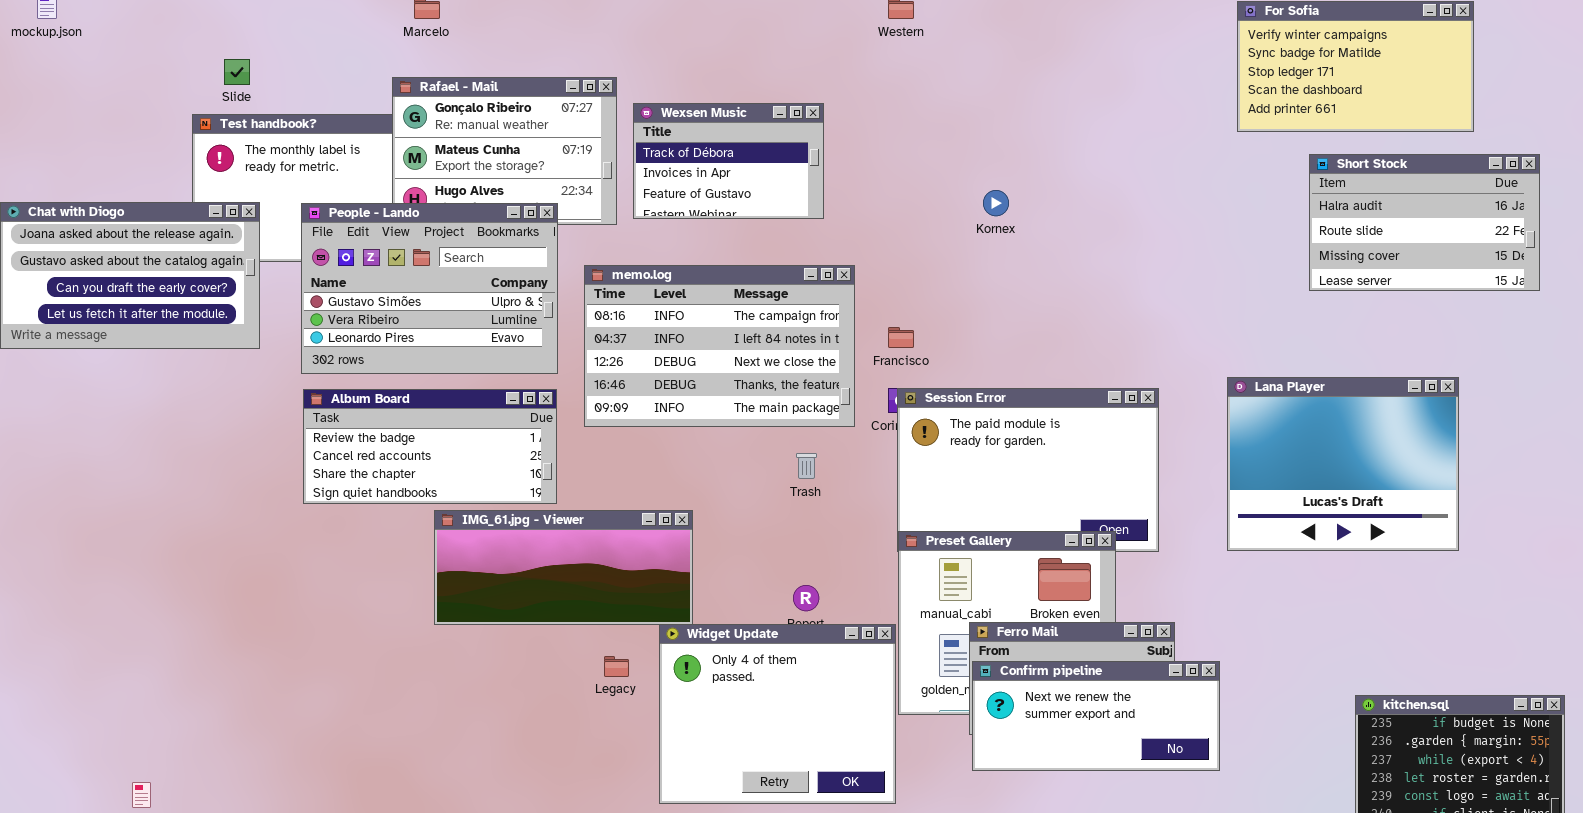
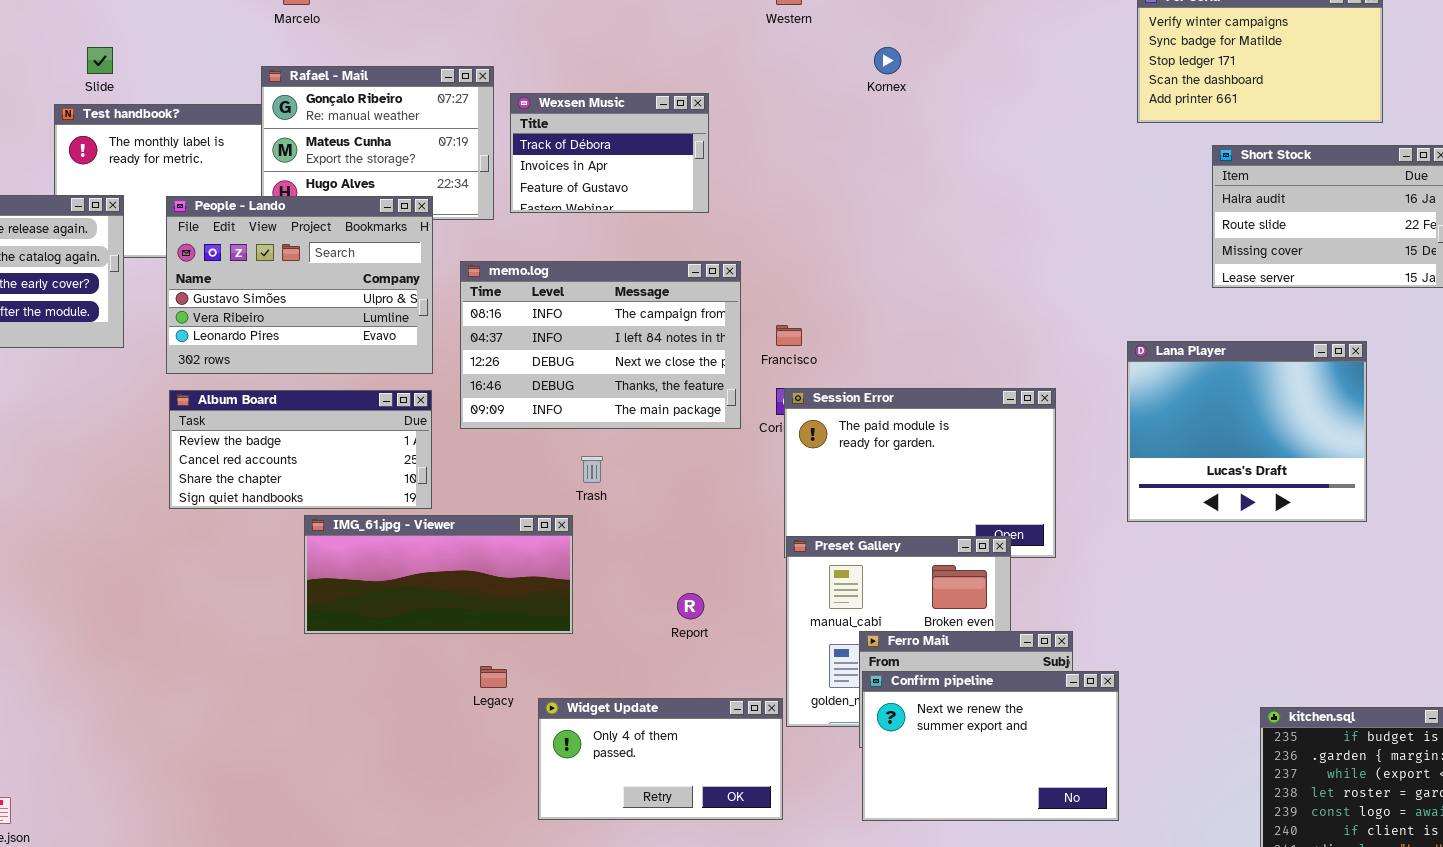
Kornex: [983,190,1009,216] -> [874,47,901,74], moved
Lana Player: [1227,377,1459,551] -> [1127,341,1367,522], moved
Trash: [796,453,817,479] -> [581,456,603,483], moved
Widget Update: [659,624,896,804] -> [538,698,783,820], resized
Confirm pipeline: [972,661,1220,771] -> [862,671,1119,821], resized

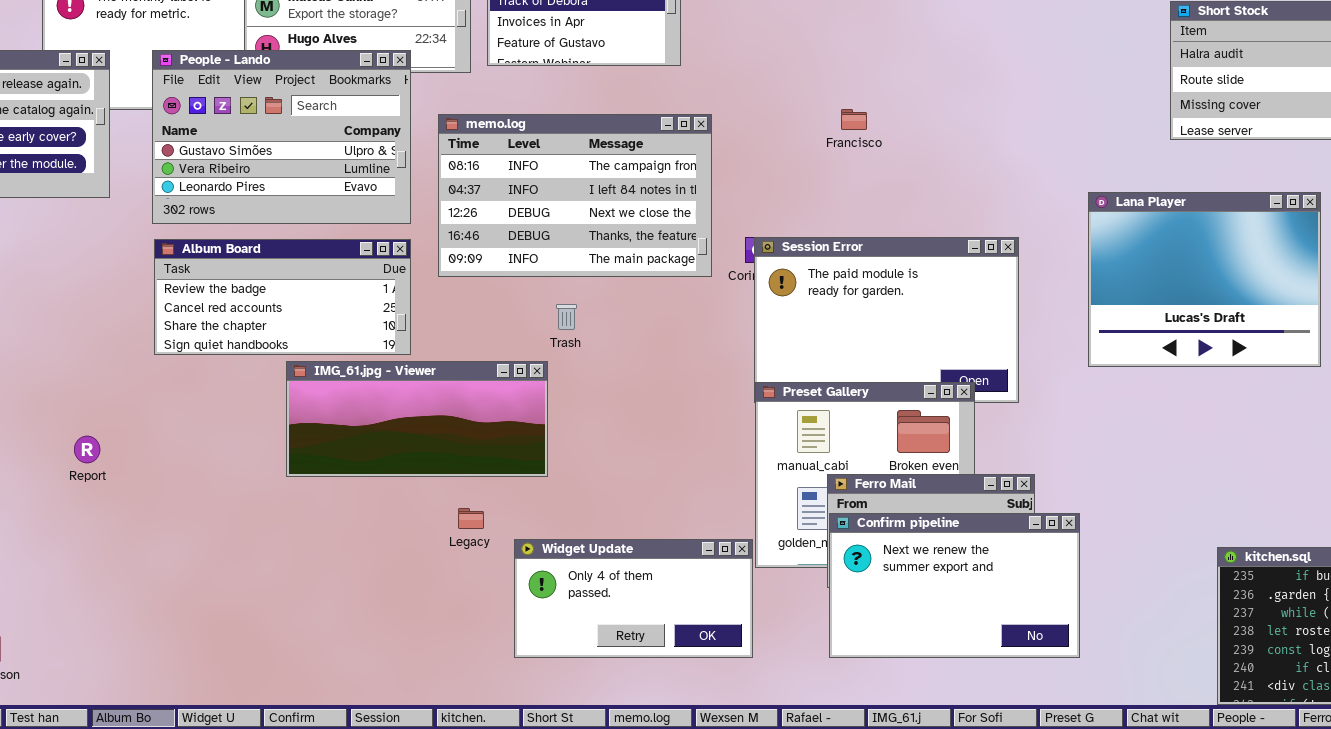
Francisco: [776,325,802,346] -> [841,109,867,130], moved
Report: [677,593,704,619] -> [74,436,100,463], moved

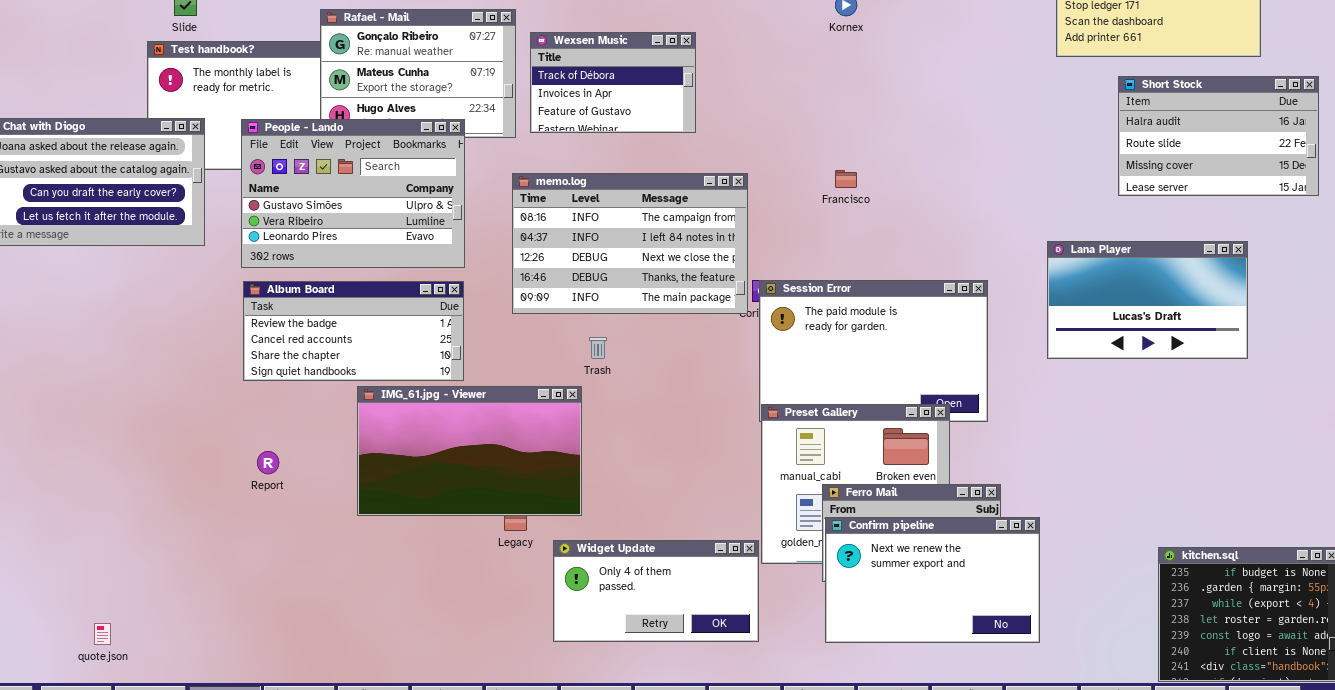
memo.log: [438,114,712,277] -> [512,173,748,314], moved
Lana Player: [1088,192,1321,367] -> [1047,241,1248,359], resized
IMG_61.jpg - Viewer: [286,361,548,477] -> [357,386,582,516], resized
Report: [74,436,100,463] -> [257,451,279,474], moved

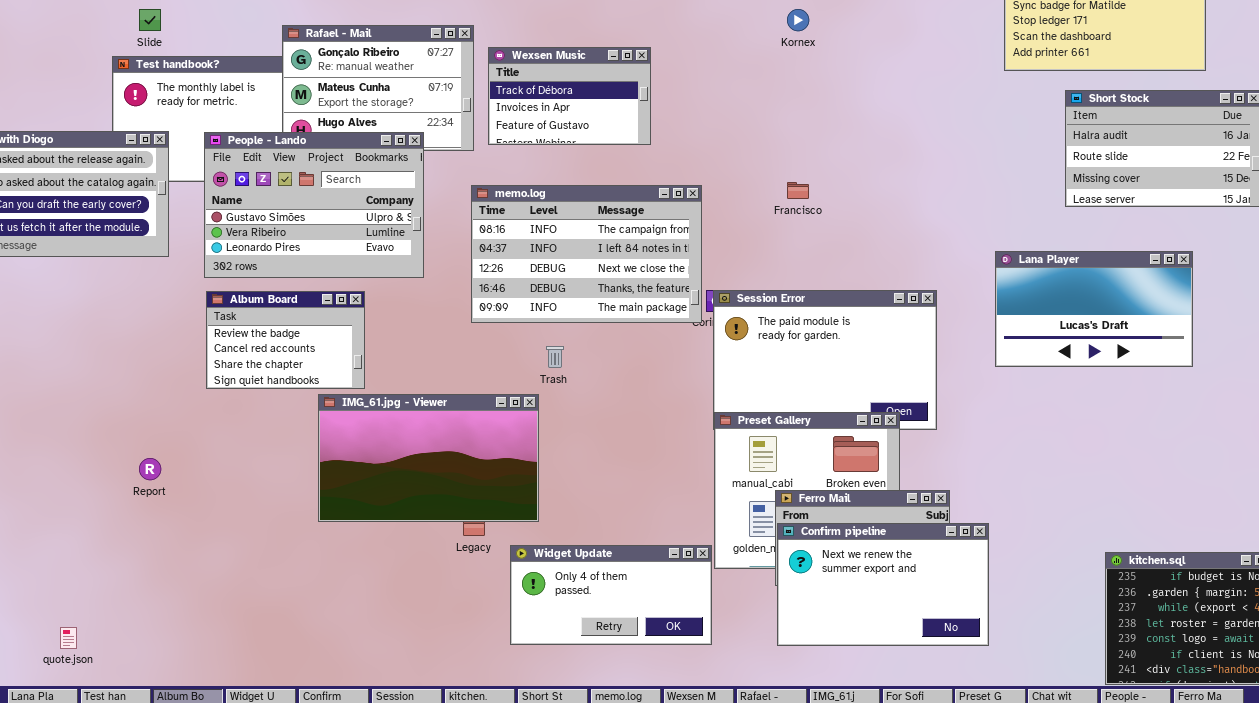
Album Board: [243,281,464,381] -> [206,291,365,389], resized
Report: [257,451,279,474] -> [139,458,161,480], moved

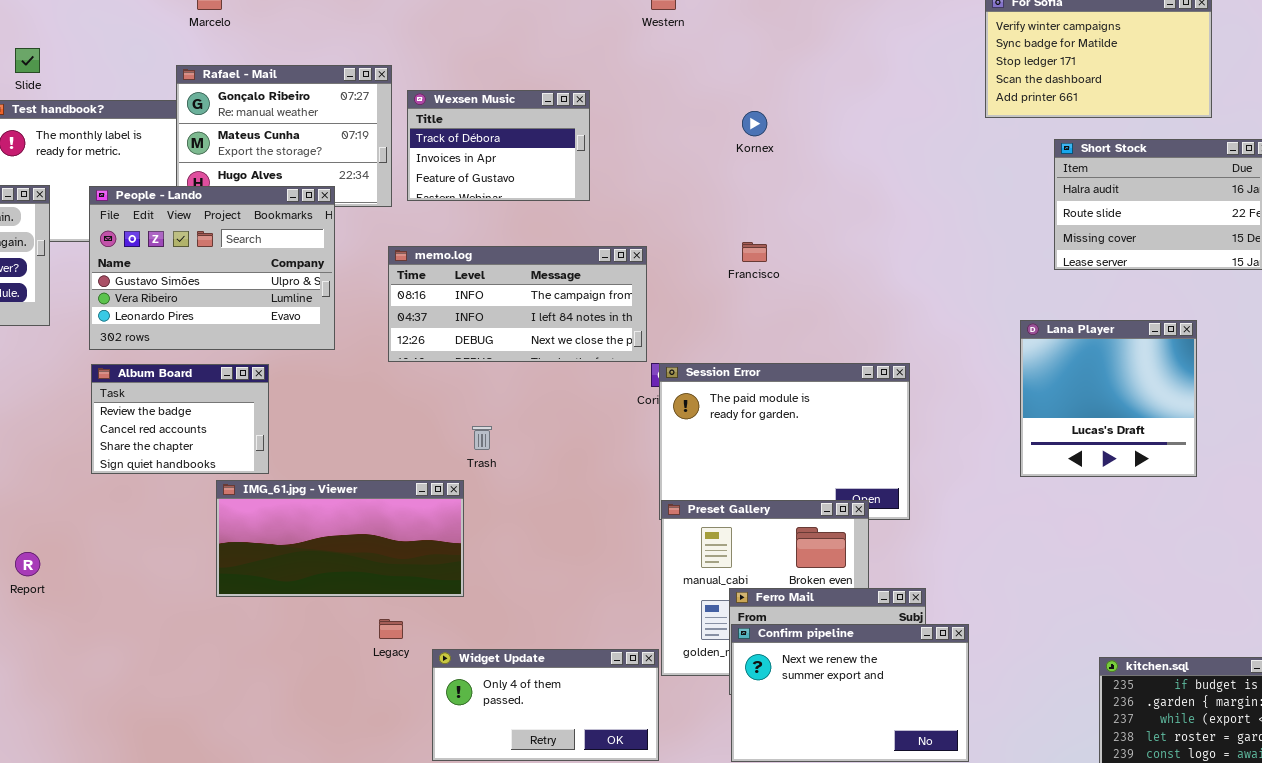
Kornex: [787,9,809,31] -> [742,111,767,136], moved
memo.log: [471,185,702,323] -> [388,246,647,362], resized
Lana Player: [995,251,1193,367] -> [1020,320,1197,477], resized
IMG_61.jpg - Viewer: [318,394,539,522] -> [216,480,464,597], resized

